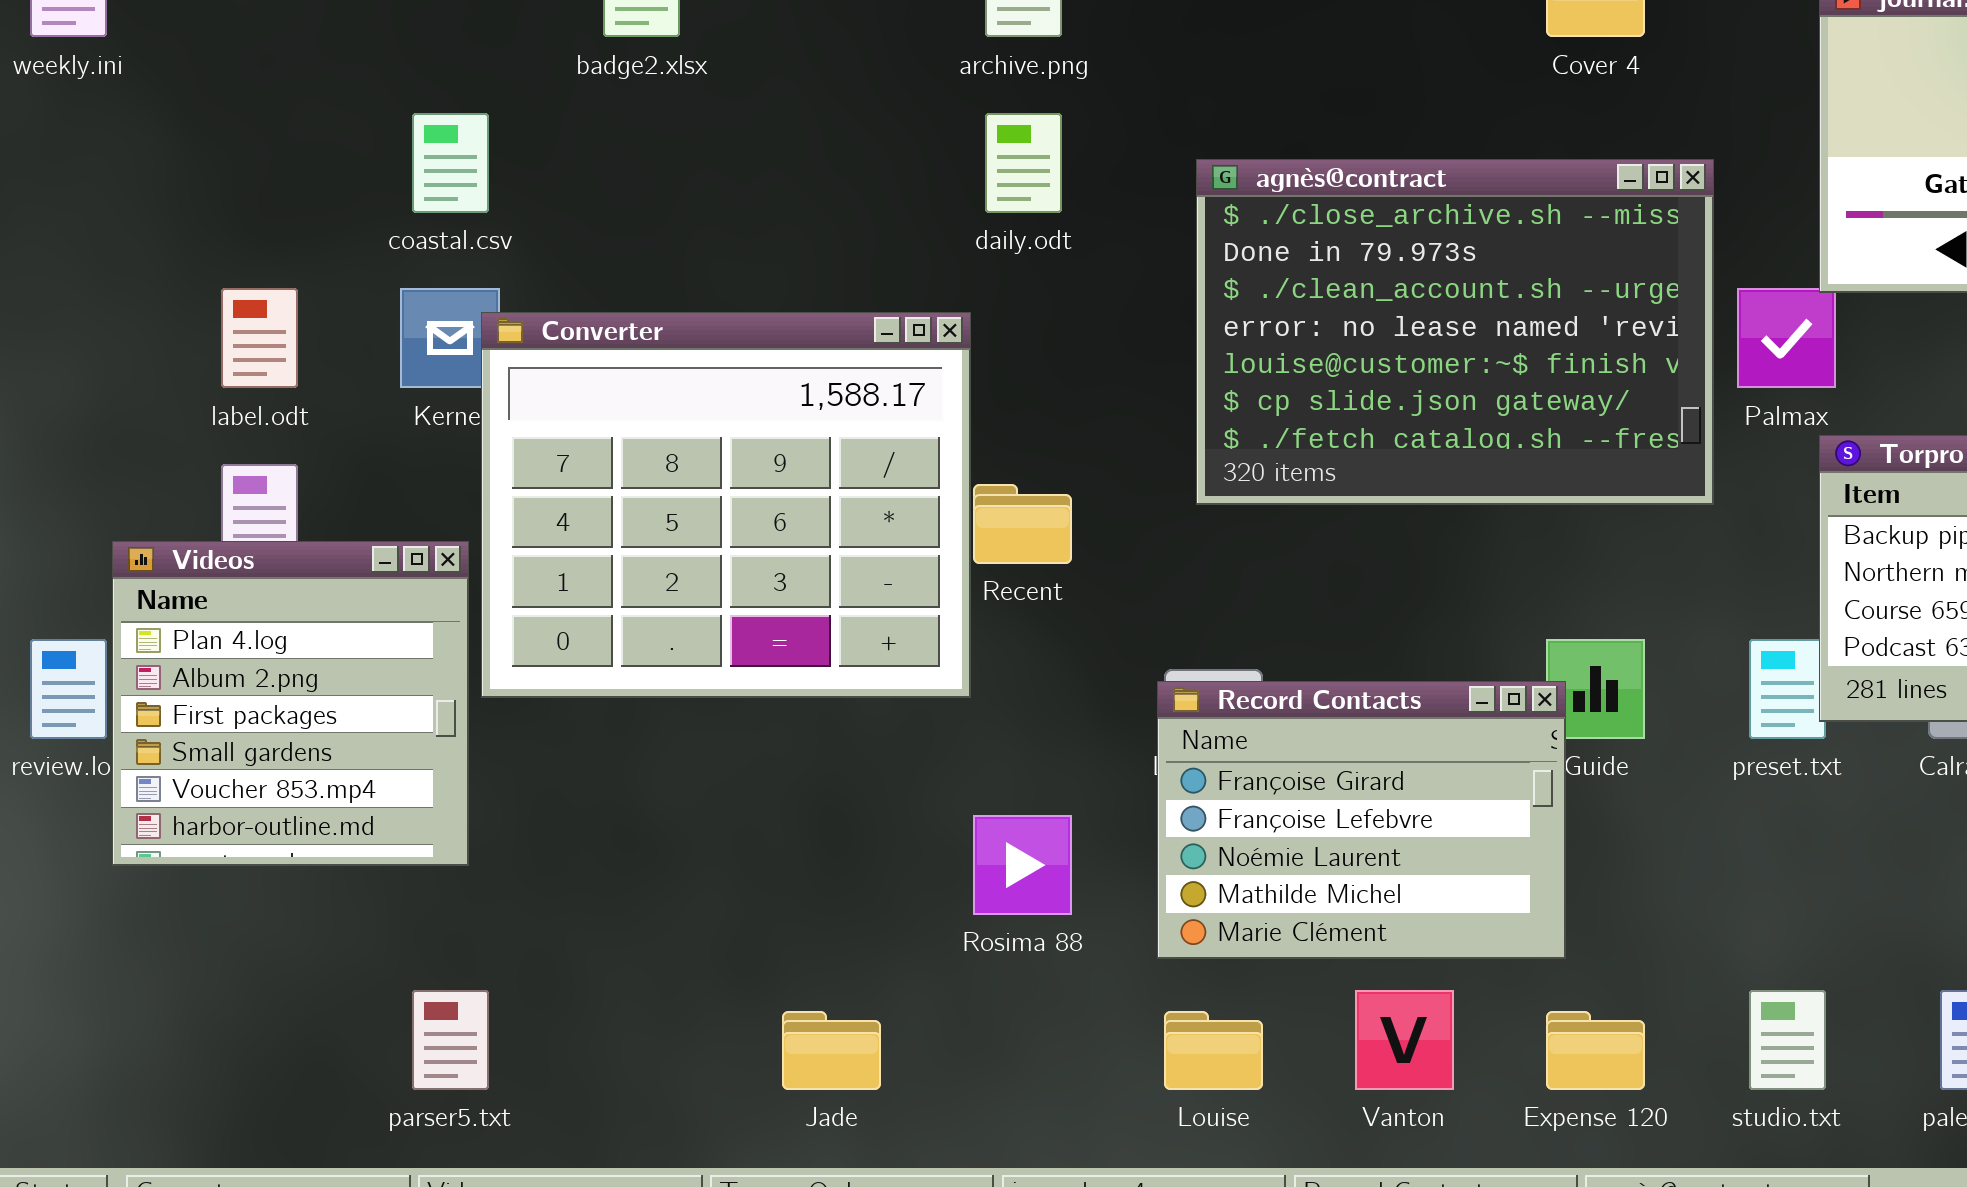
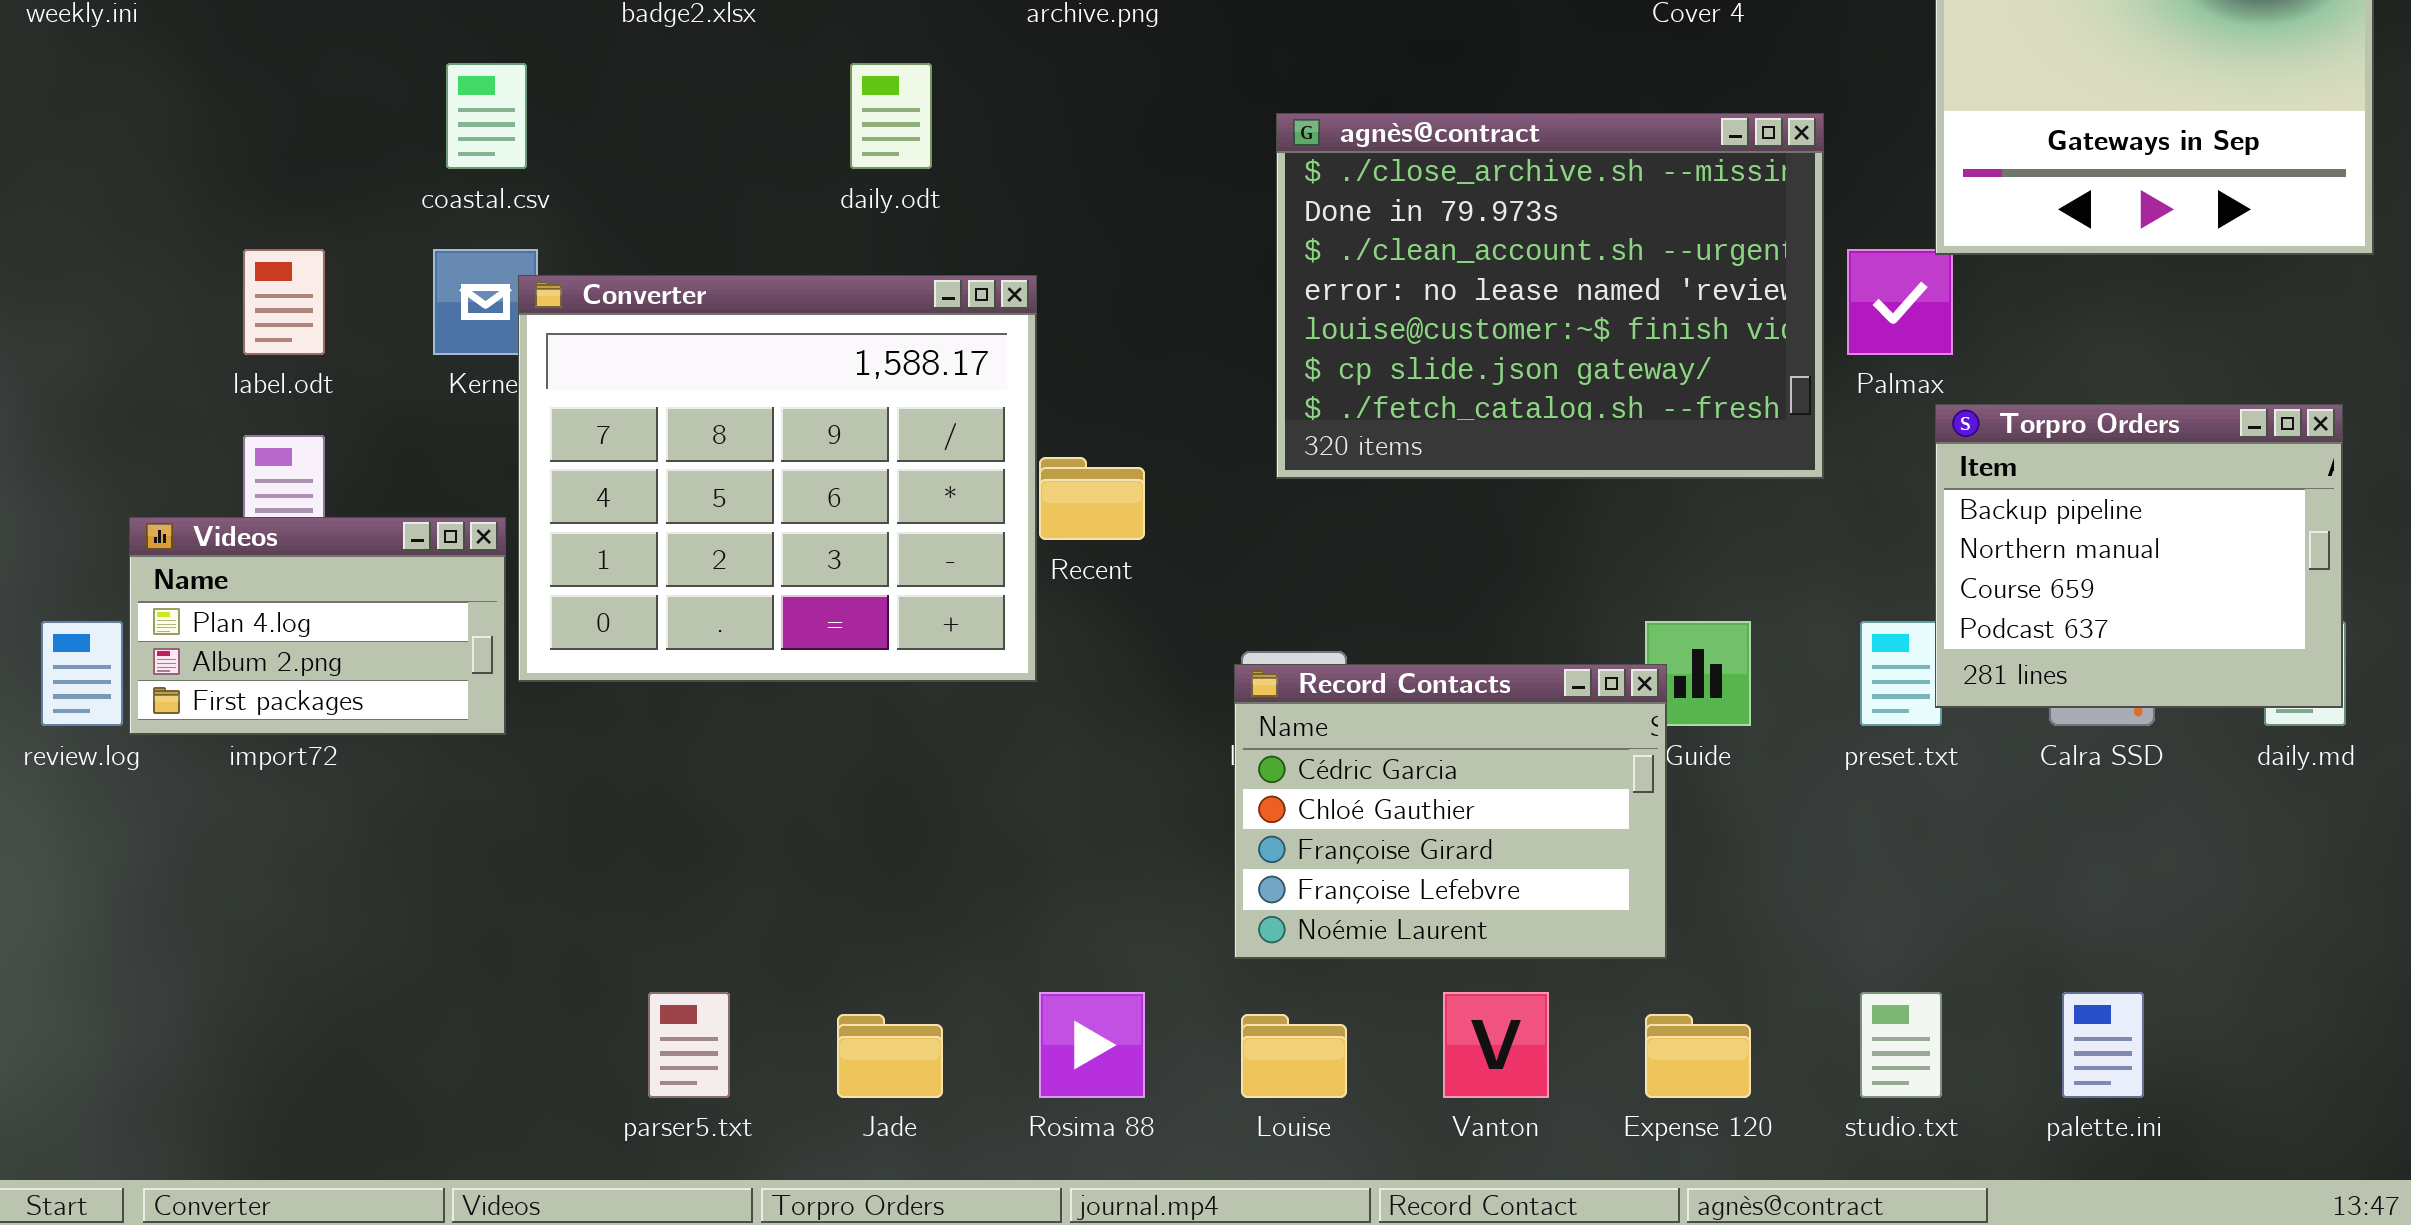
daily.odt: [985,113,1062,213] -> [850,63,932,169], moved
Videos: [112,541,469,866] -> [129,517,506,735], resized
Record Contacts: [1157,681,1566,959] -> [1234,664,1667,959], scrolled up 2 rows
Rosima 88: [973,815,1072,915] -> [1039,992,1145,1098], moved
parser5.txt: [412,990,489,1090] -> [648,992,730,1098], moved

